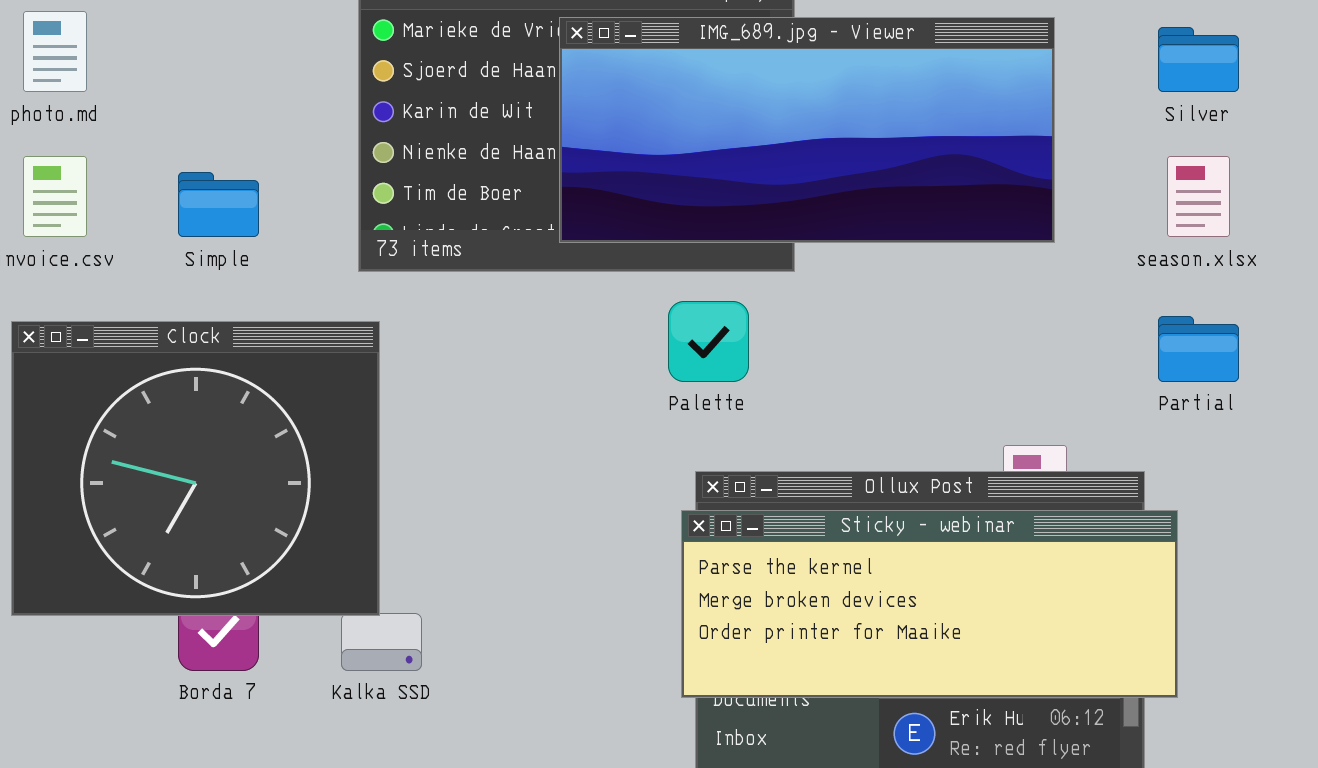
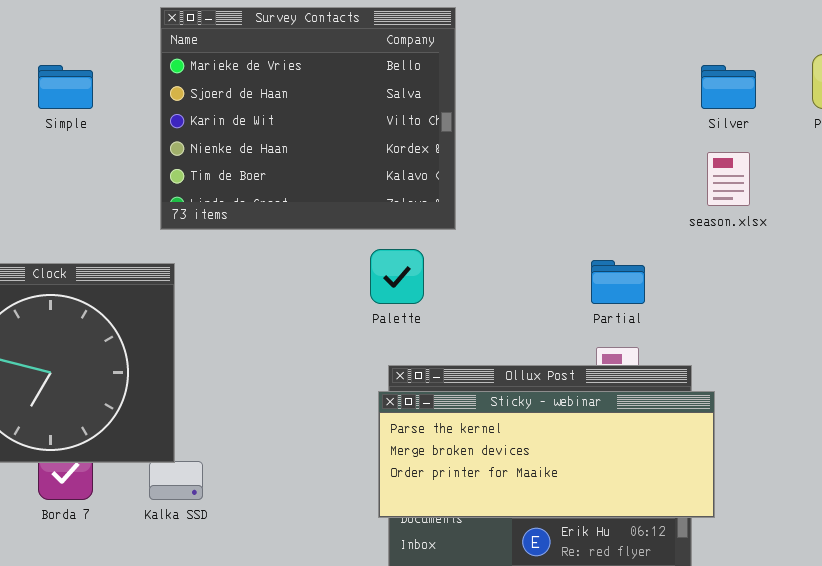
IMG_689.jpg - Viewer: [559,17,1055,243] -> none, closed
Simple: [178,172,259,237] -> [38,65,93,109], moved
Partial: [1158,316,1239,382] -> [591,260,645,304], moved

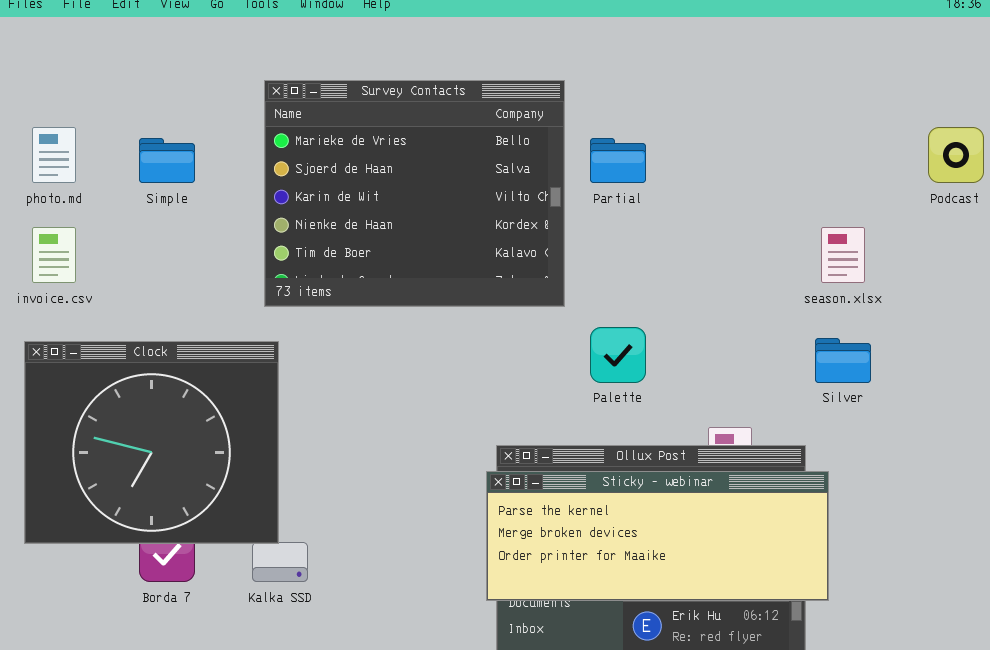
Silver: [701,65,756,109] -> [815,338,871,383], moved
Palette: [370,249,424,304] -> [590,327,646,383], moved
Partial: [591,260,645,304] -> [590,138,646,183], moved

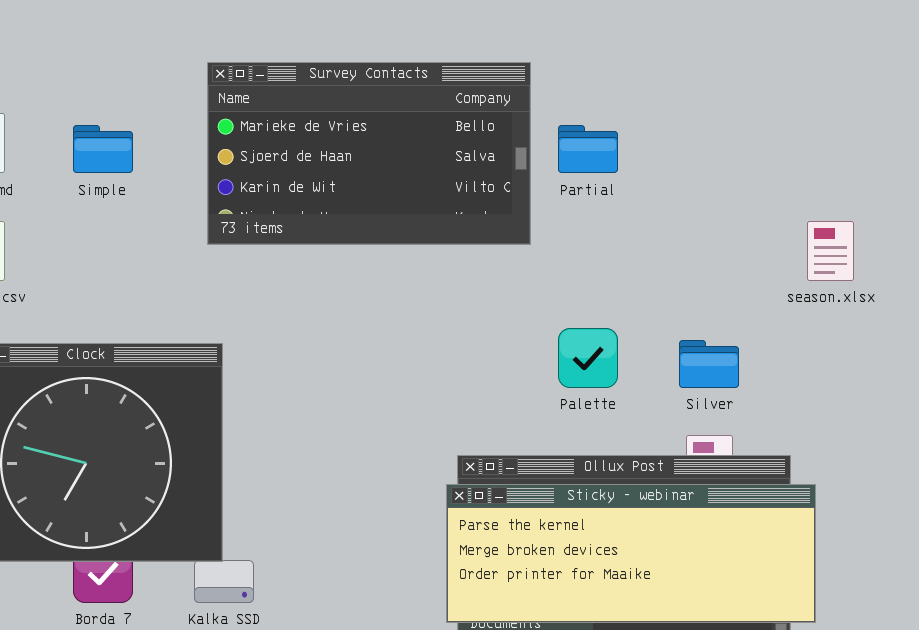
Survey Contacts: [264,80,565,307] -> [207,62,531,245], resized
Silver: [815,338,871,383] -> [679,340,739,388], moved

